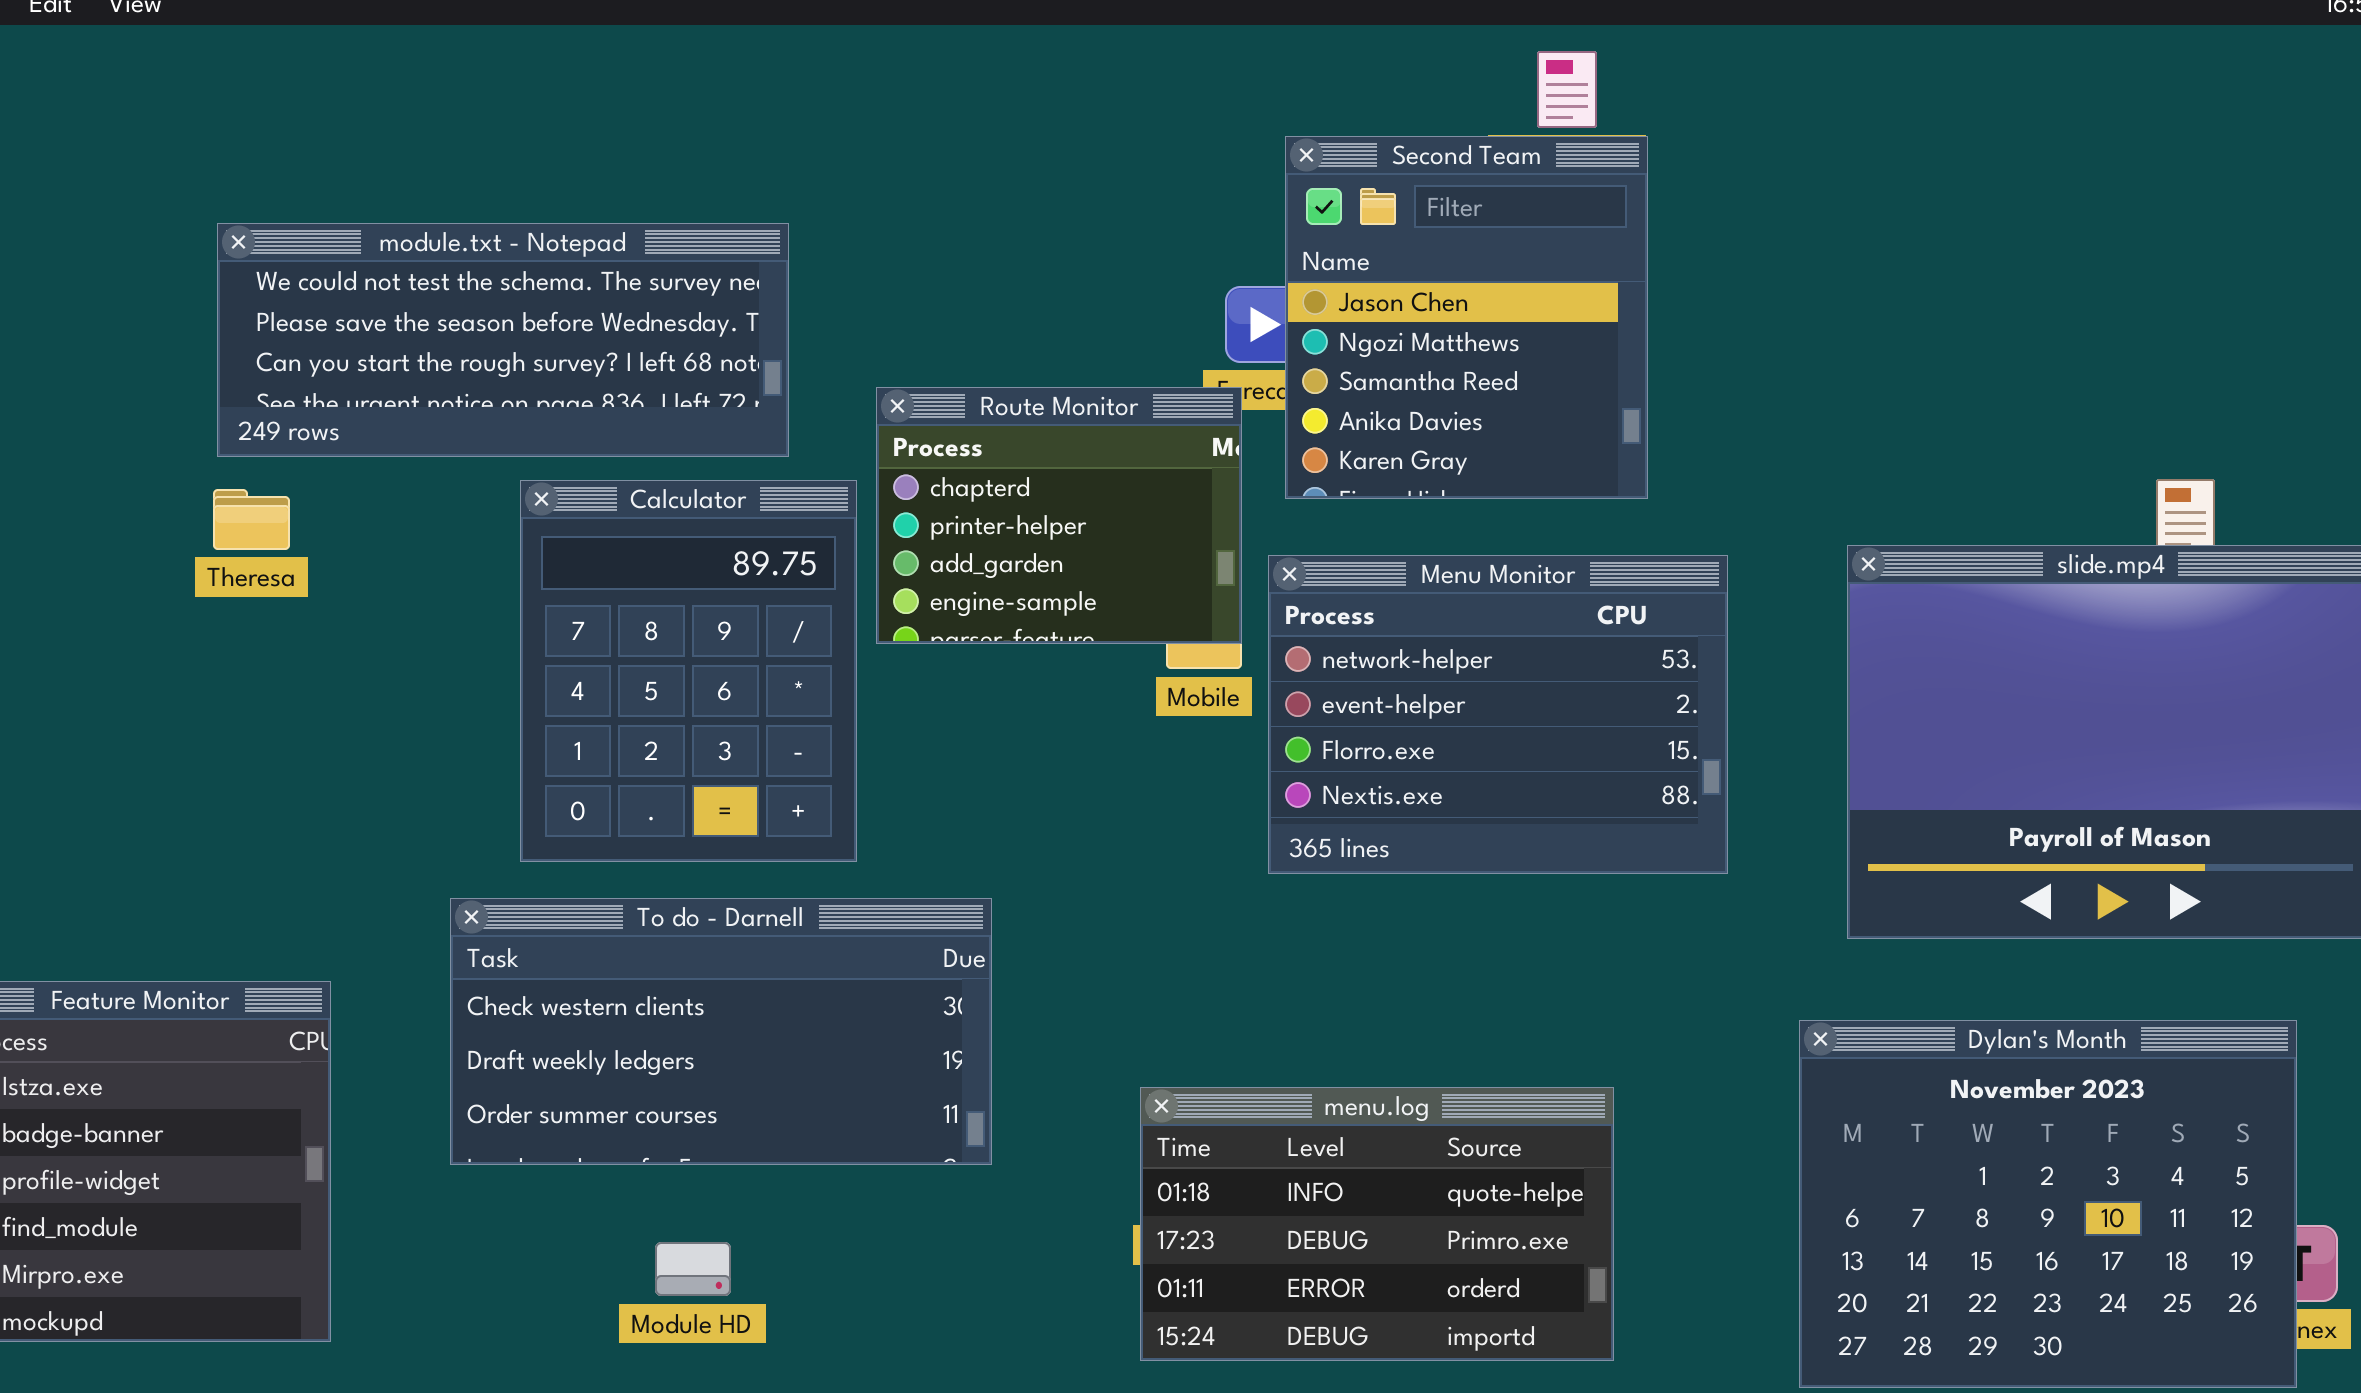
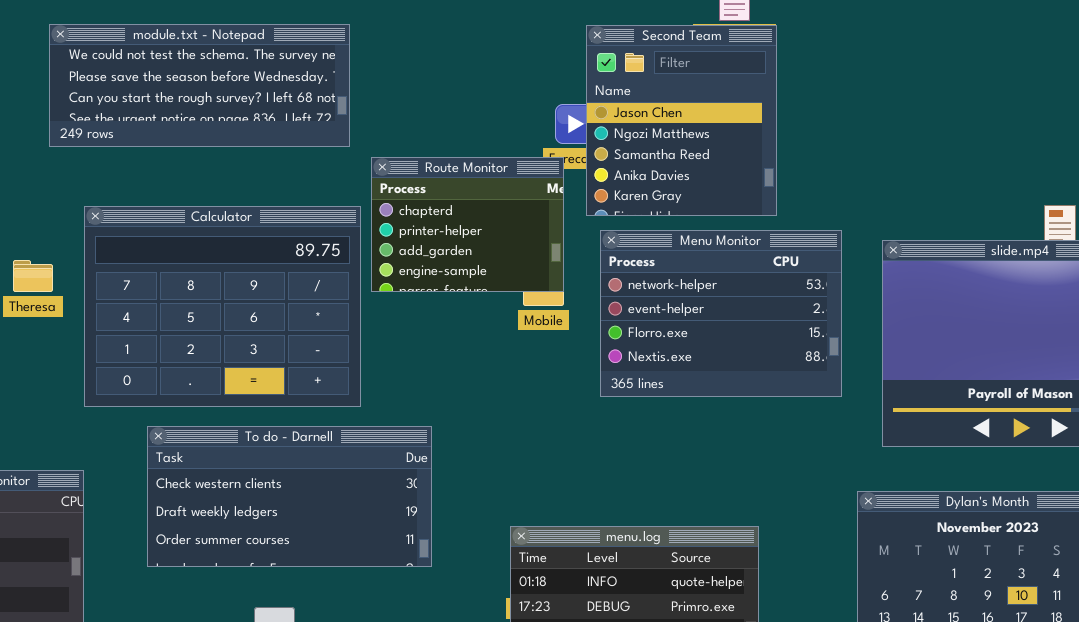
module.txt - Notepad: [217,223,789,457] -> [49,24,350,147], moved
Calculator: [520,480,857,862] -> [84,206,361,407], resized
Theresa: [213,489,290,550] -> [13,260,53,292], moved
Menu Monitor: [1268,555,1728,874] -> [600,230,842,397], moved

